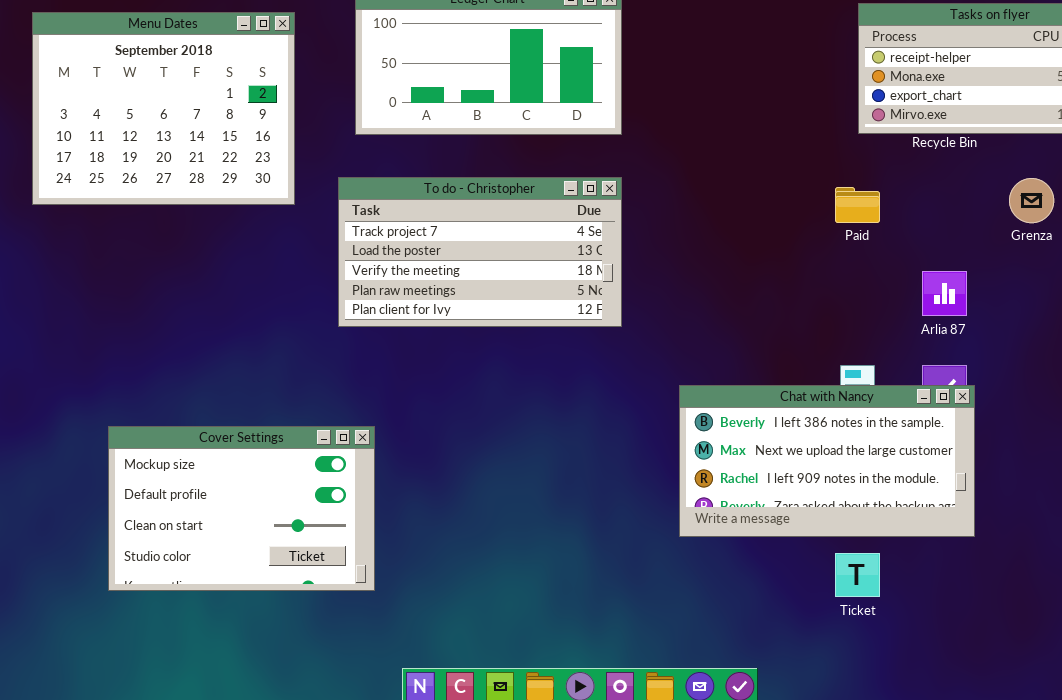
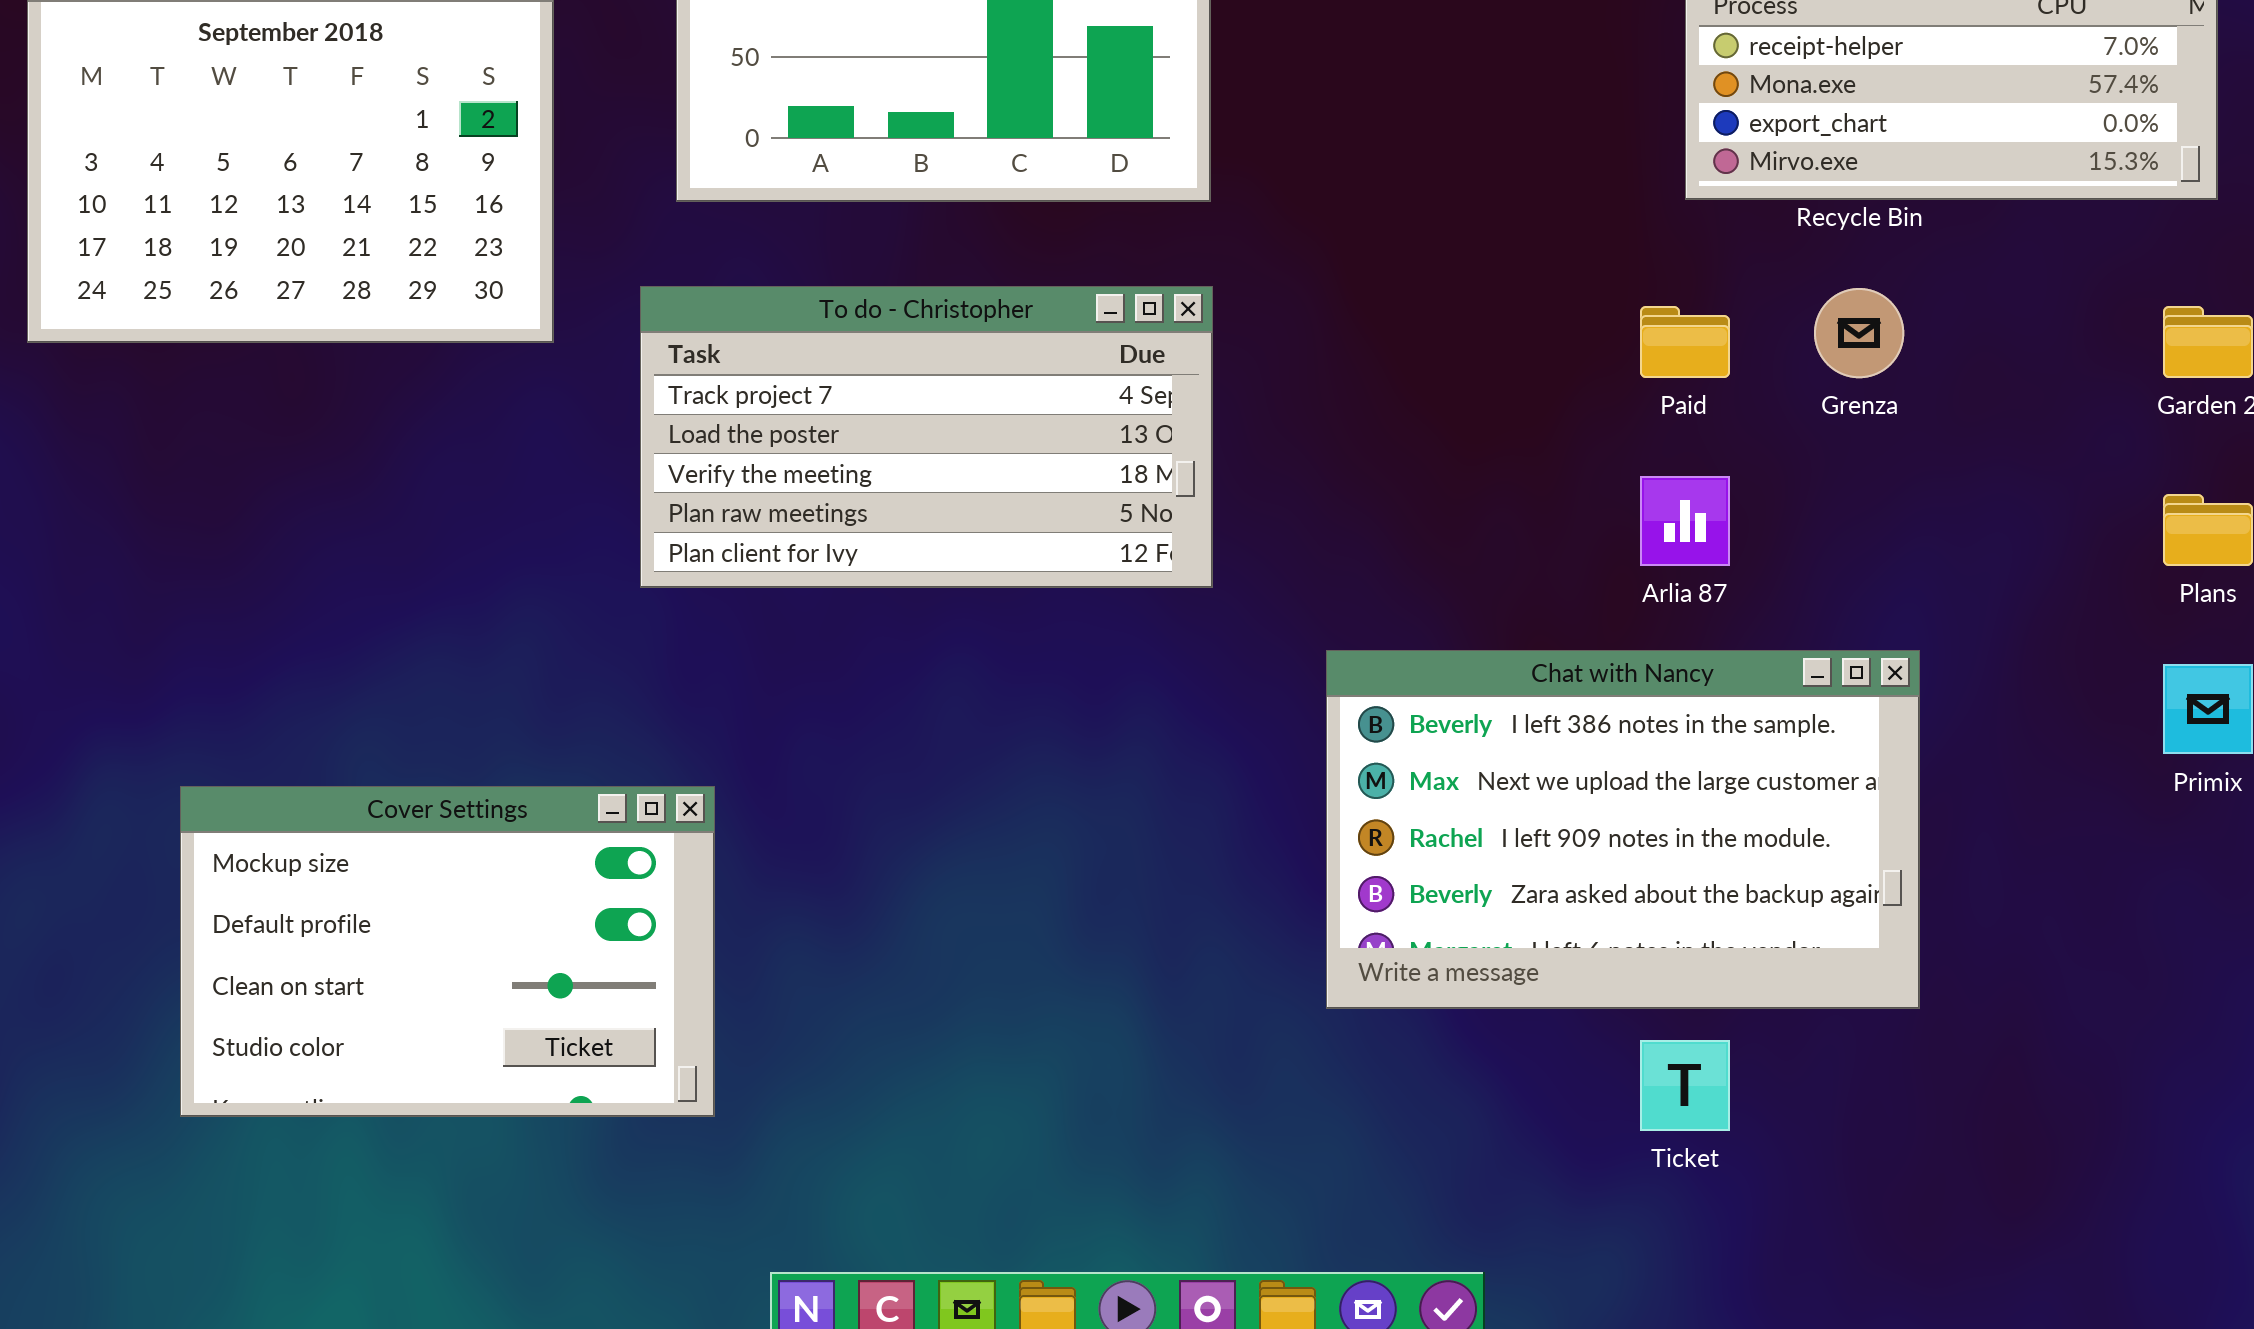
Grenza: [1009,178,1054,223] -> [1814,288,1904,378], moved
Arlia 87: [922,271,967,316] -> [1640,476,1730,566], moved
Chat with Nancy: [679,385,975,537] -> [1326,650,1920,1009], resized

